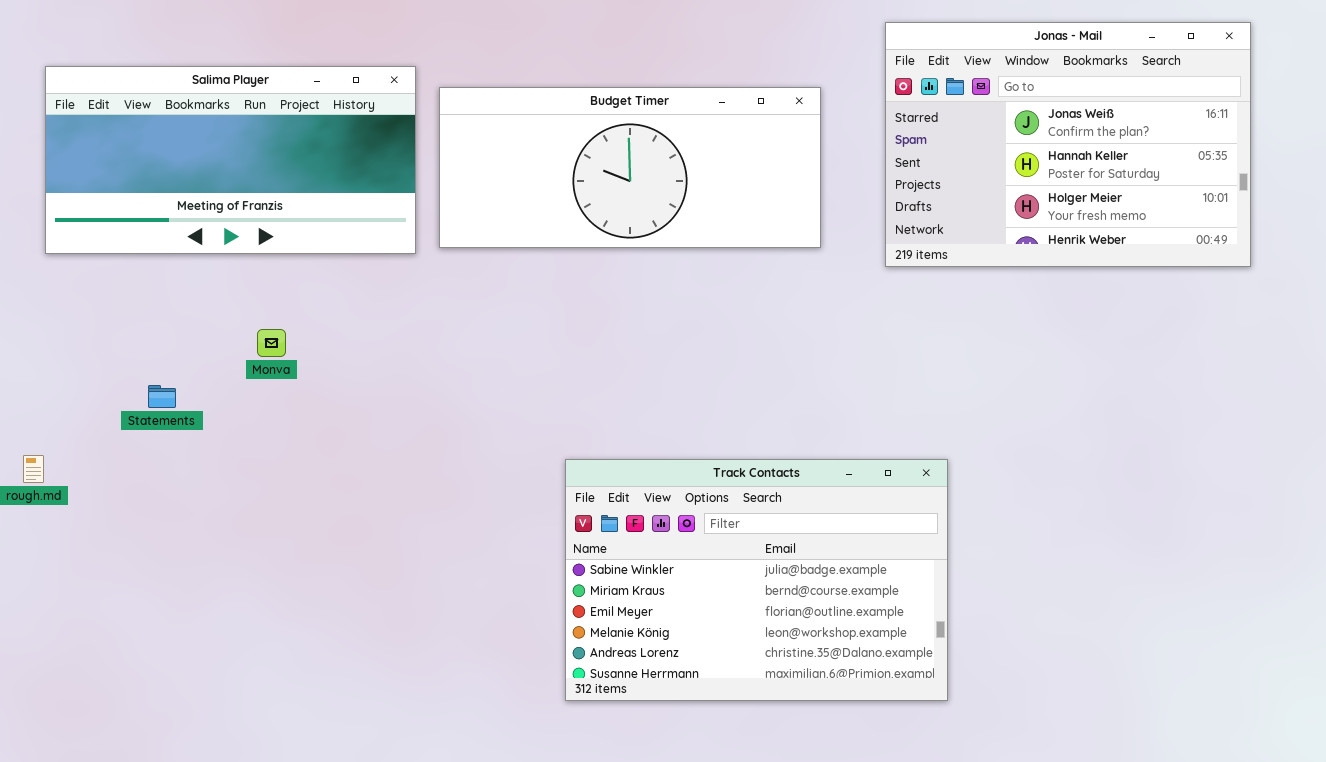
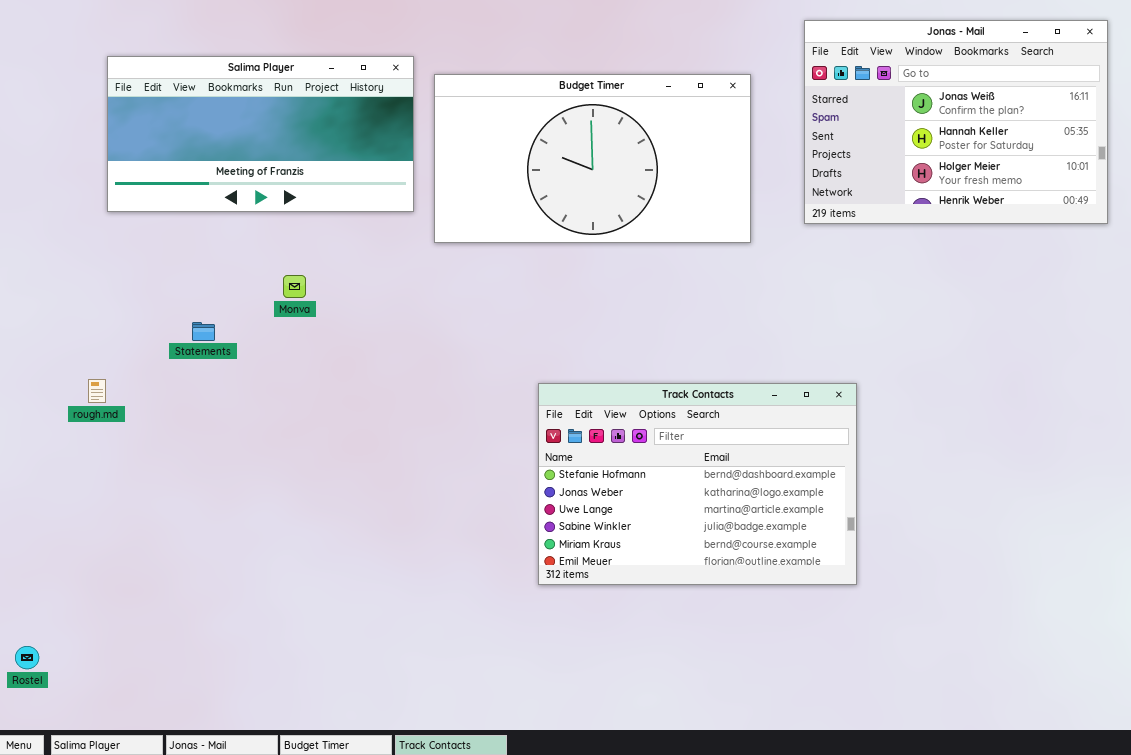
Budget Timer: [439,87,821,248] -> [434,74,751,243], resized
Track Contacts: [565,459,948,701] -> [538,383,857,585], scrolled up 3 rows

